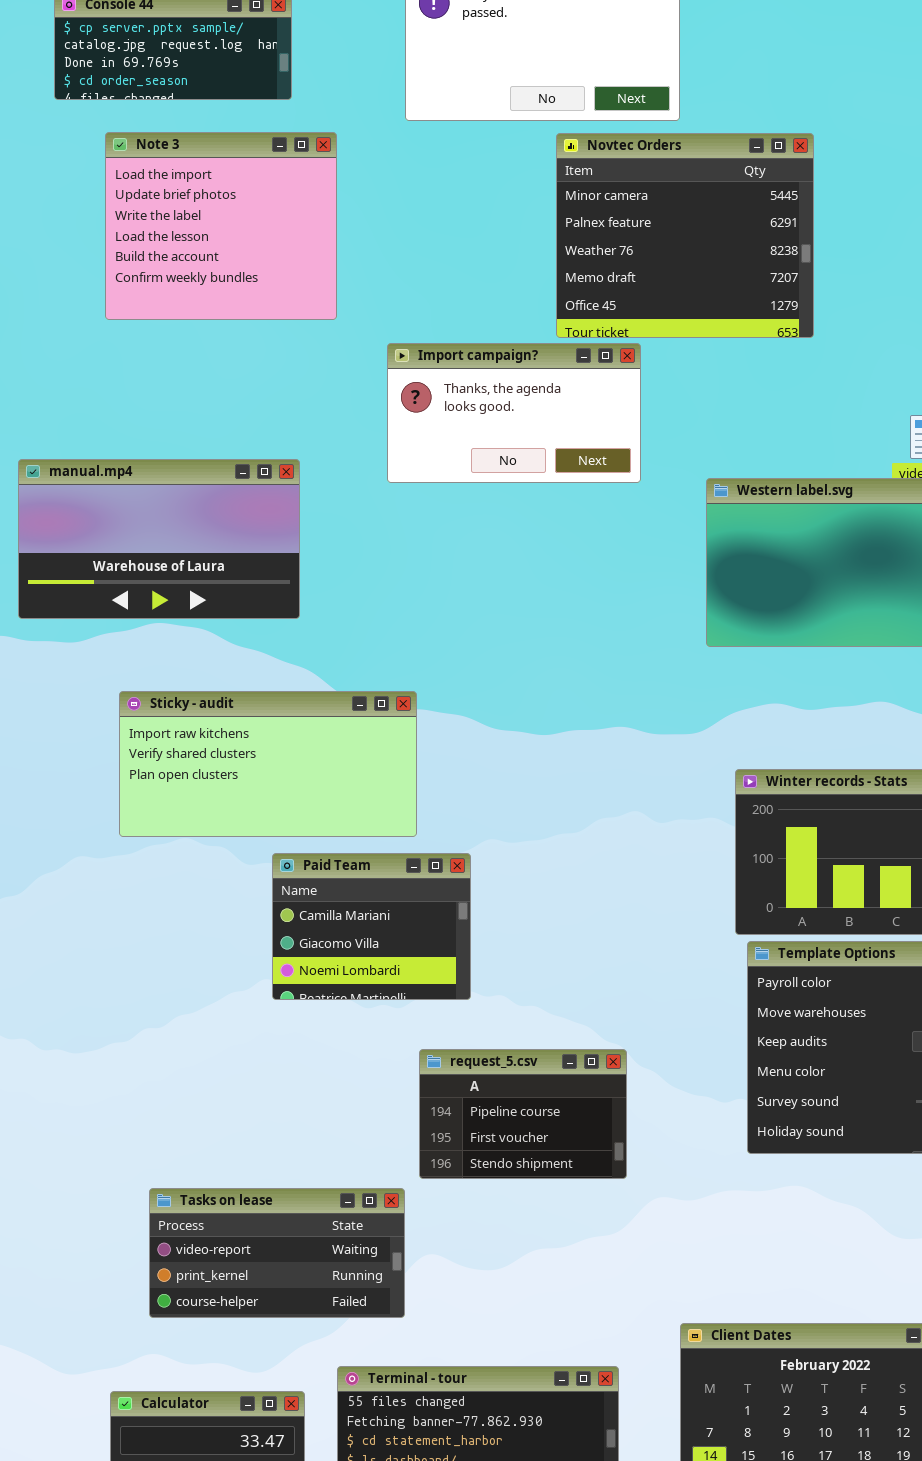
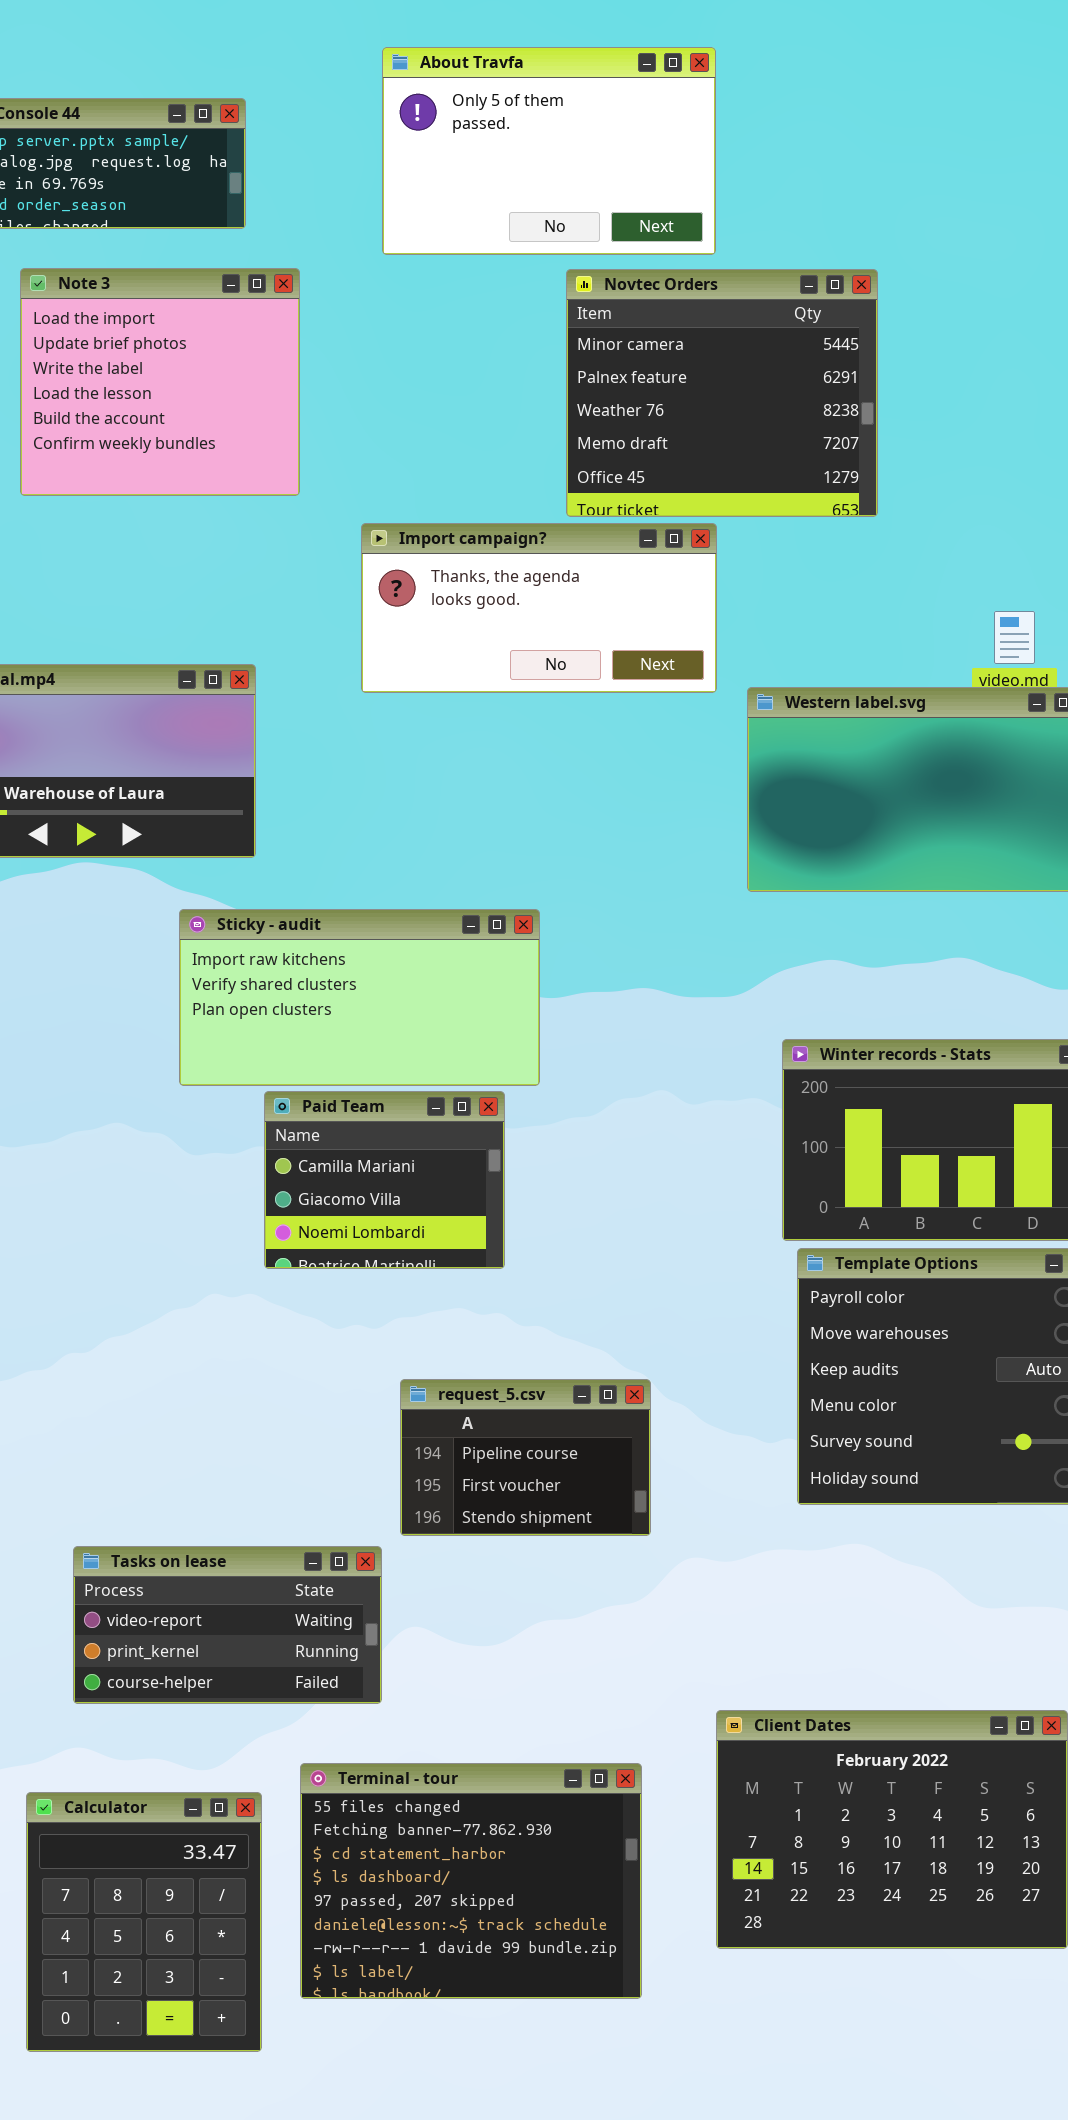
Import campaign?: [387,343,641,483] -> [361,523,717,693], resized
Sticky - audit: [119,691,417,837] -> [179,909,540,1086], moved
Paid Team: [272,853,471,1000] -> [264,1091,505,1269], moved

